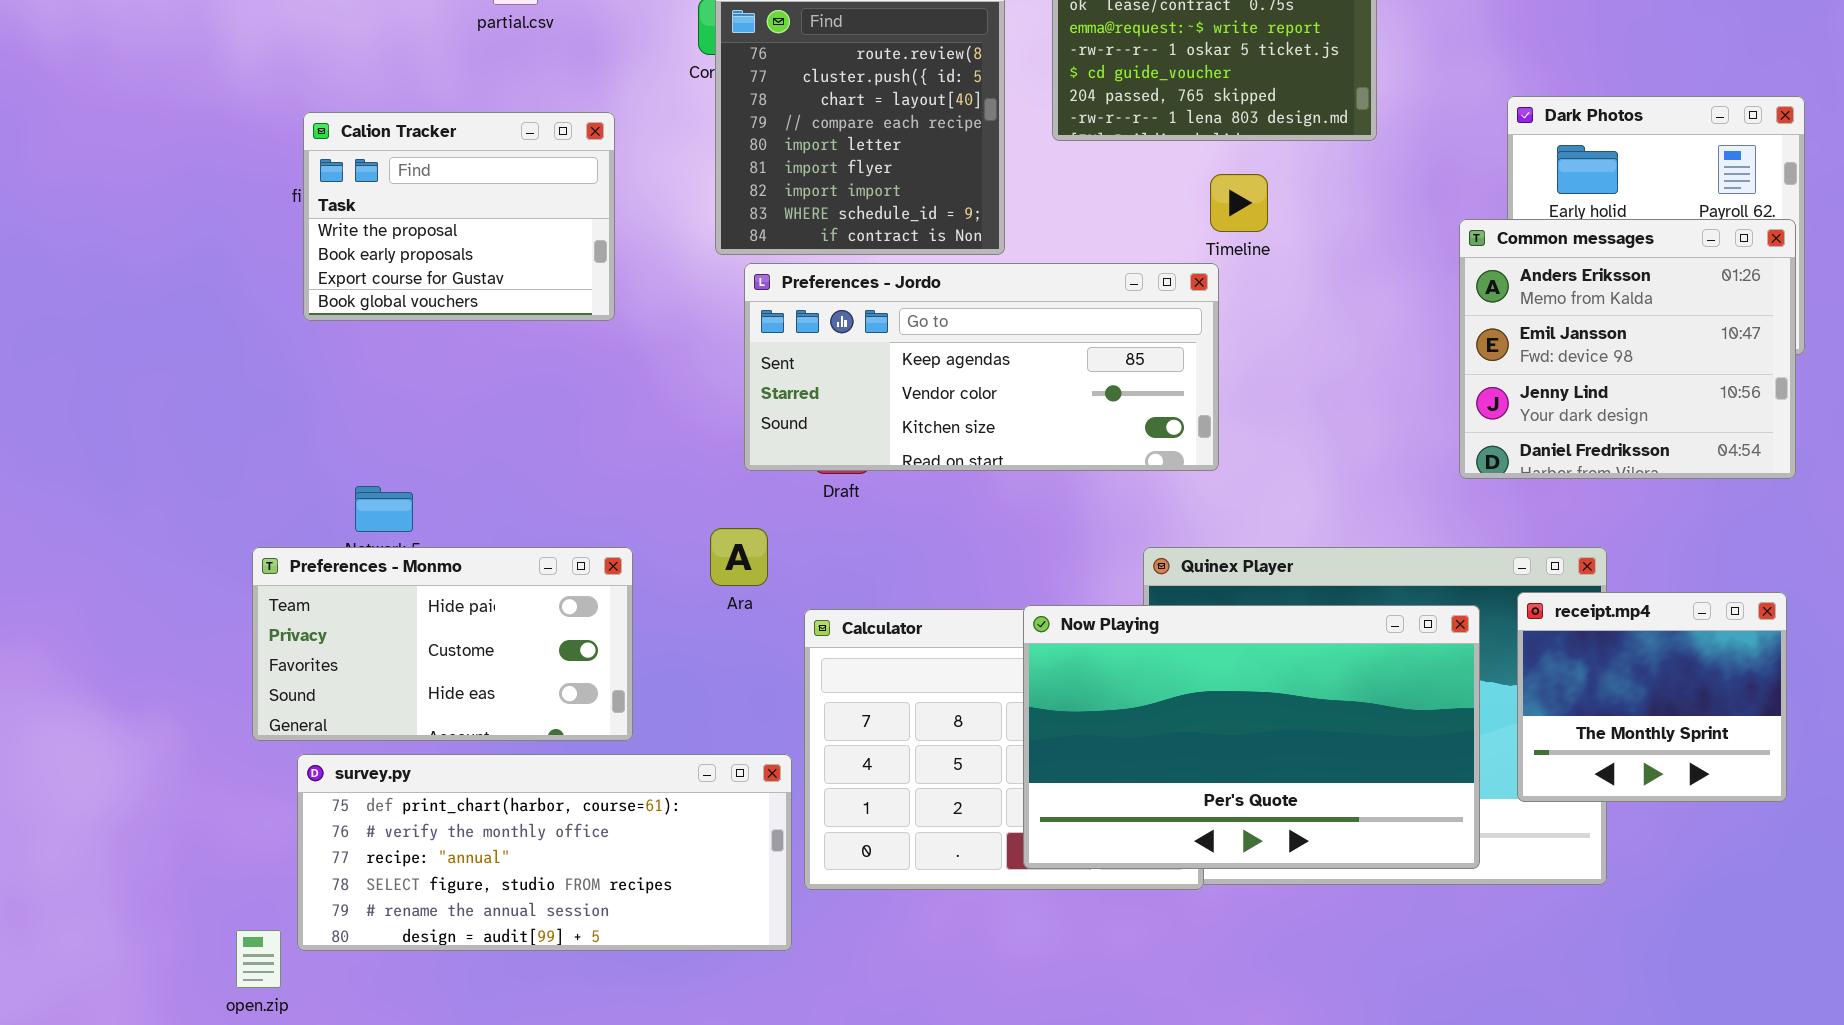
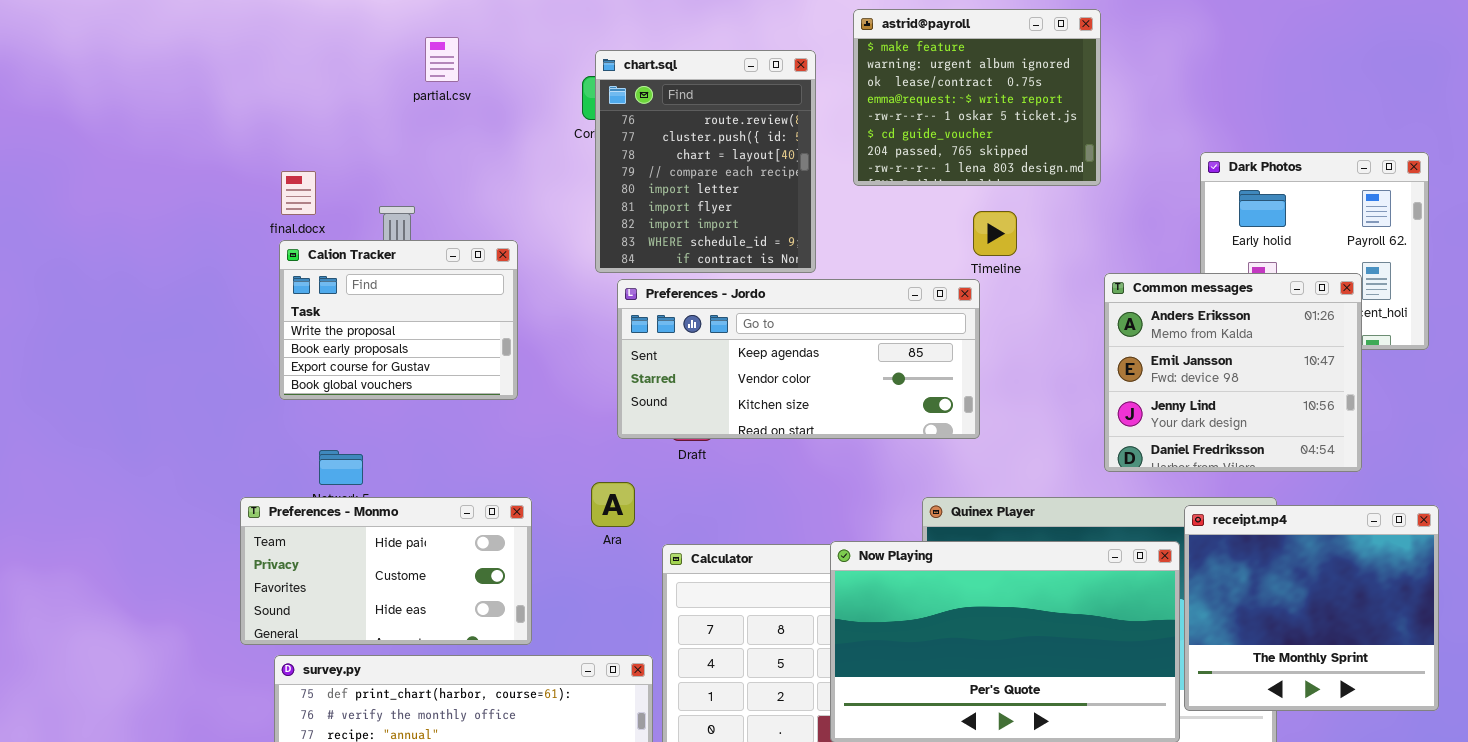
Calion Tracker: [303,112,615,321] -> [279,240,518,400], moved
Common messages: [1459,219,1796,479] -> [1104,273,1362,472], moved
receipt.mp4: [1517,592,1787,802] -> [1184,505,1439,711], moved, resized

